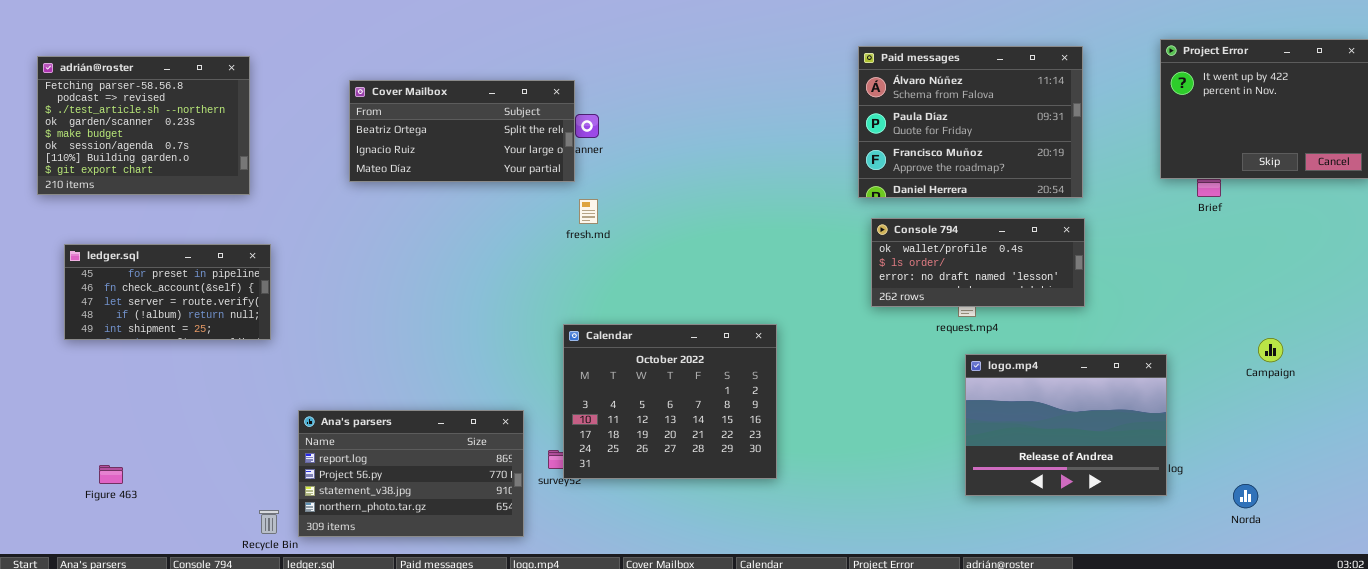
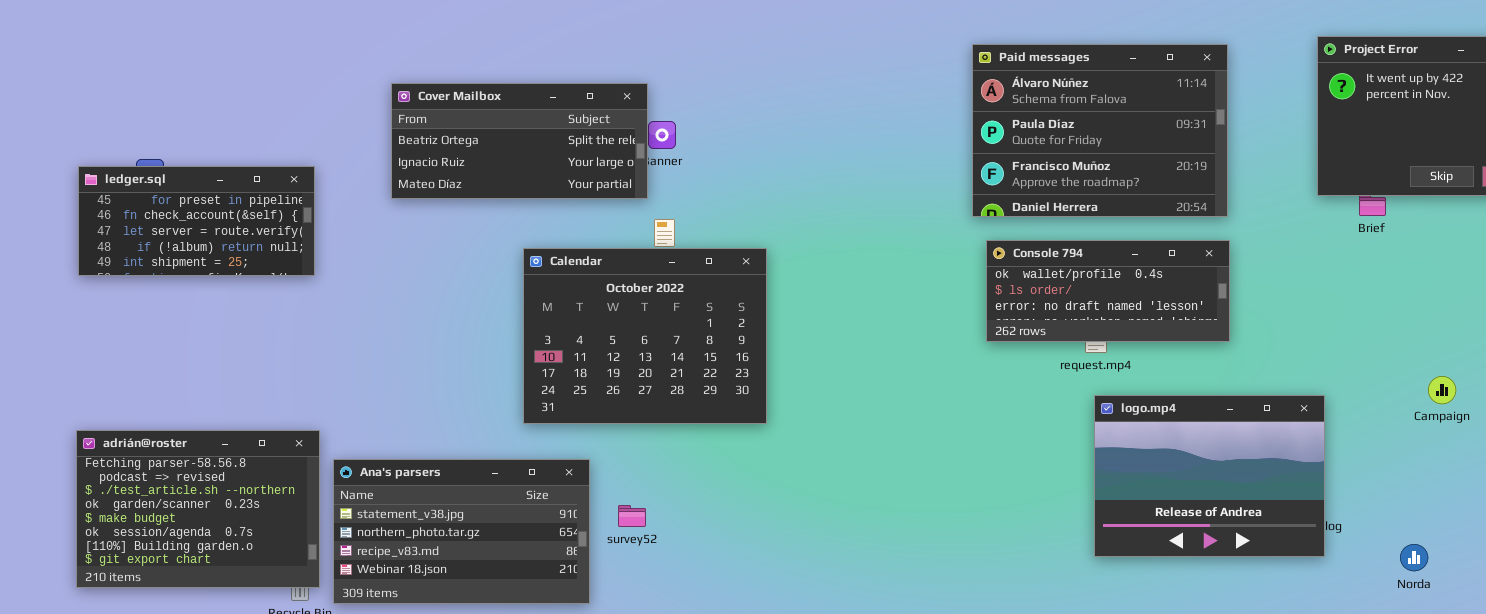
adrián@roster: [37,56,250,195] -> [76,430,320,588], moved
ledger.sql: [64,244,271,340] -> [78,166,315,276], moved
Calendar: [563,324,777,479] -> [523,248,767,424], moved
Ana's parsers: [298,410,524,537] -> [333,459,590,604], scrolled down 2 rows

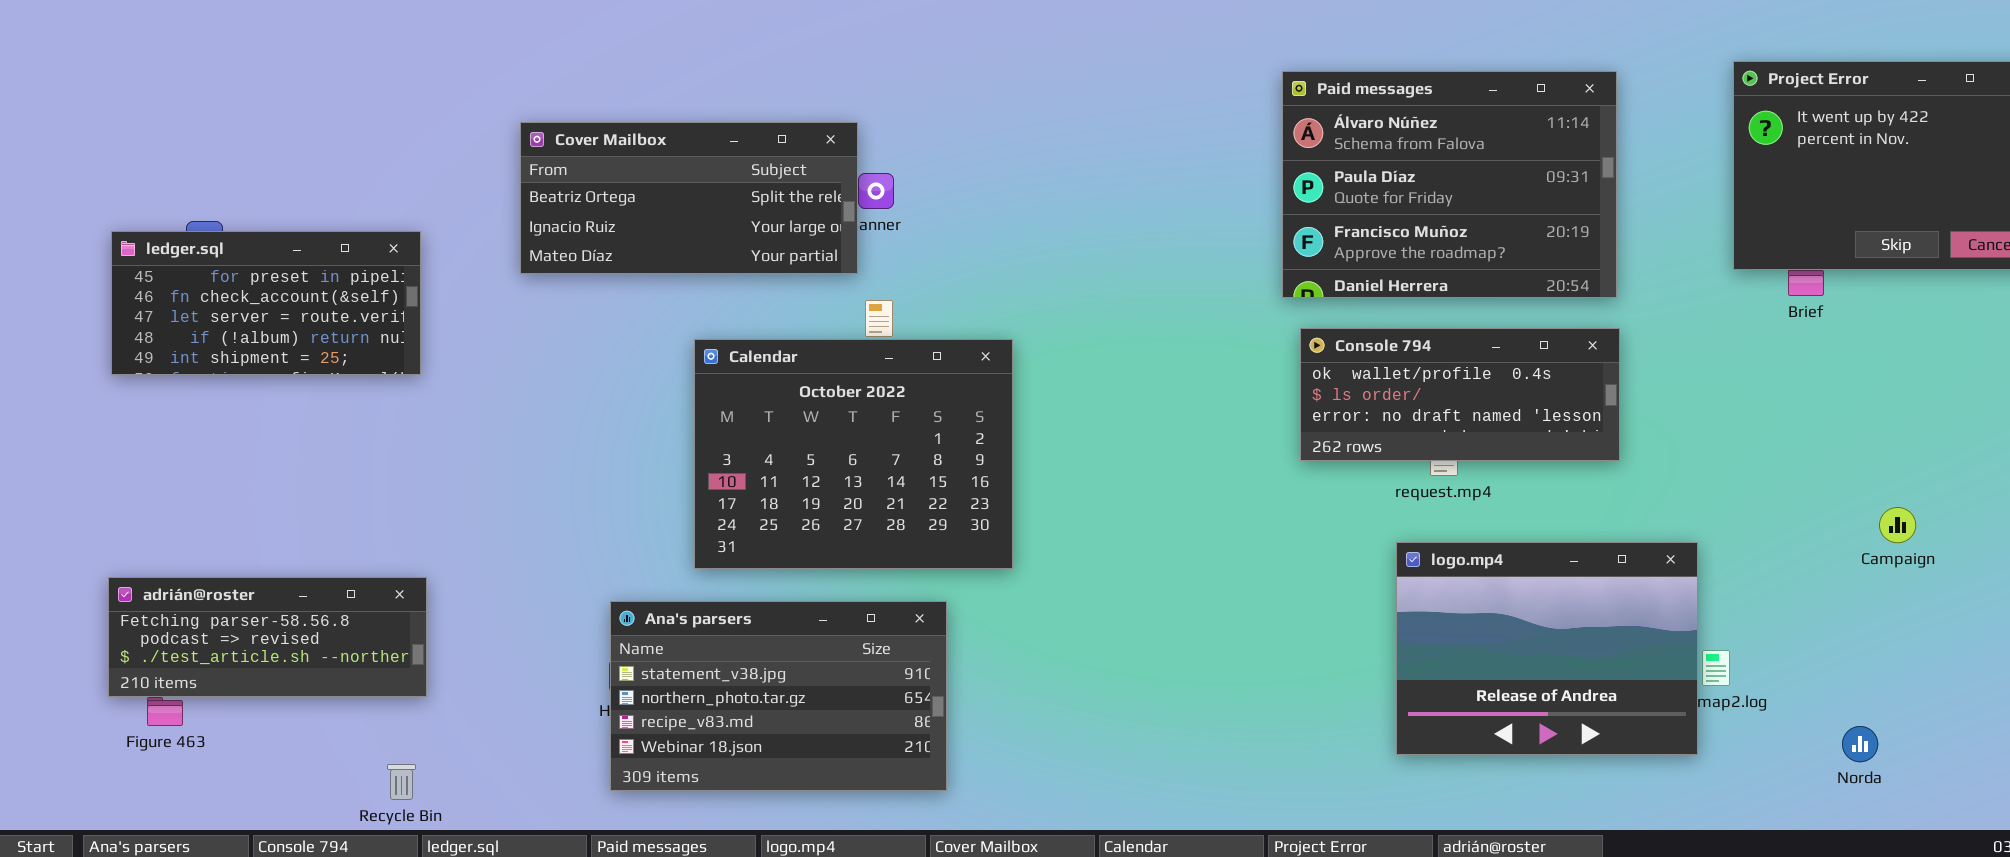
logo.mp4: [1094,395,1325,557] -> [1396,542,1698,755], moved
adrián@roster: [76,430,320,588] -> [108,577,427,697], resized
Ana's parsers: [333,459,590,604] -> [610,601,947,791], moved

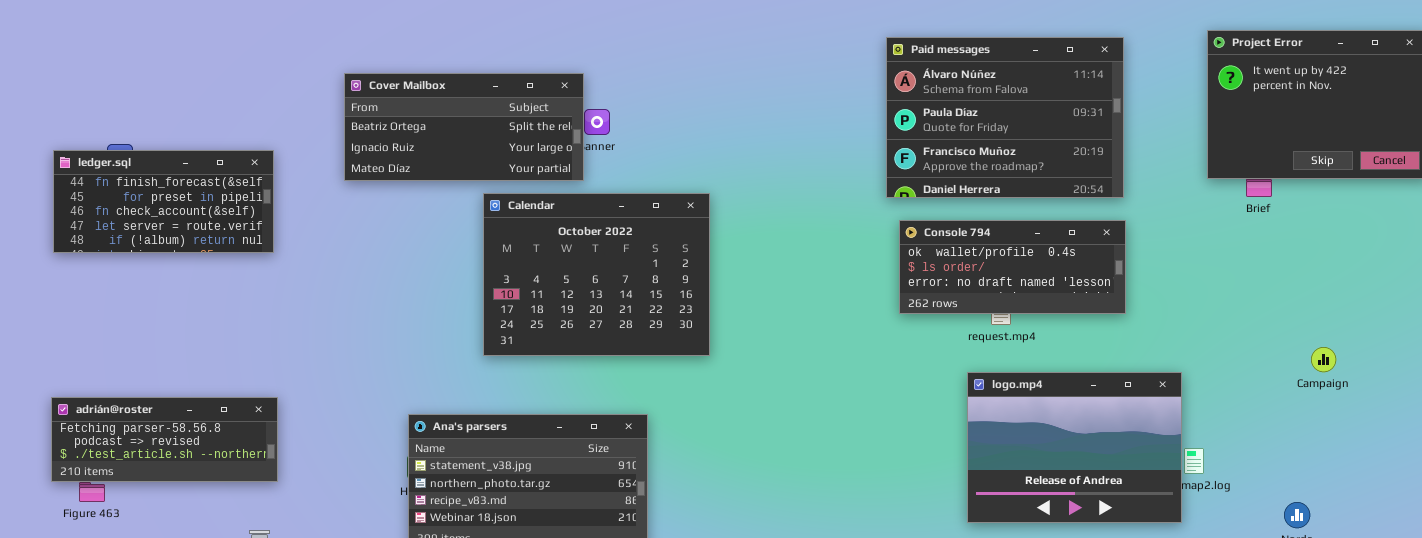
ledger.sql: [111,231,421,375] -> [53,150,274,253], scrolled up 1 row
Calendar: [694,339,1013,569] -> [483,193,710,356], moved

